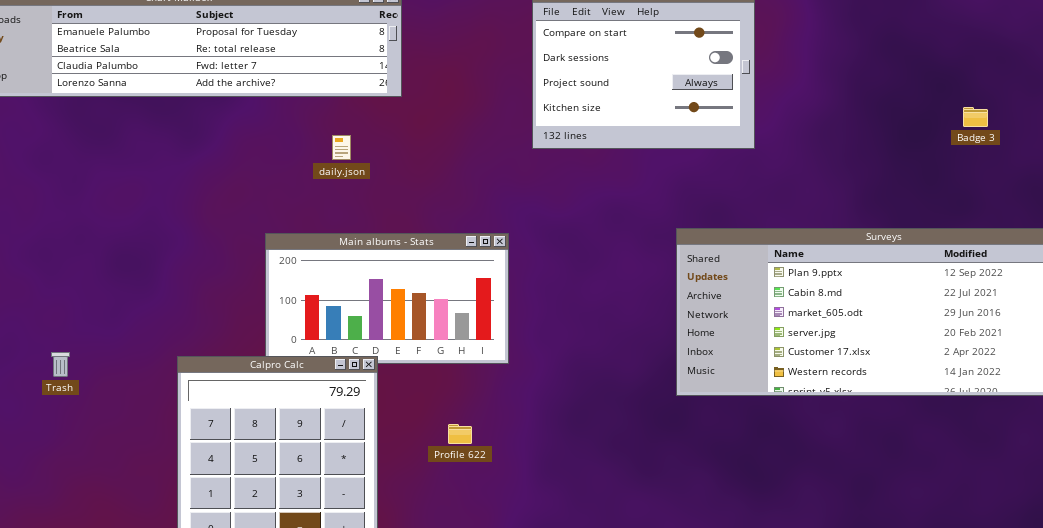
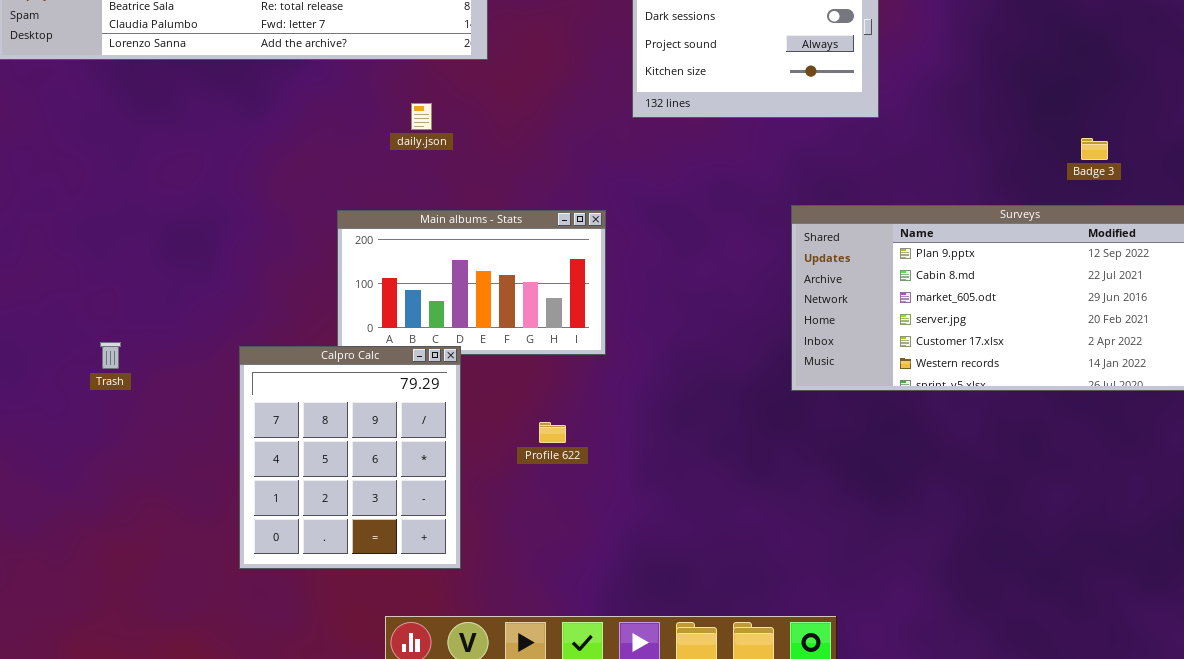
Badge 3: [963,107,988,127] -> [1081,138,1108,160], moved

